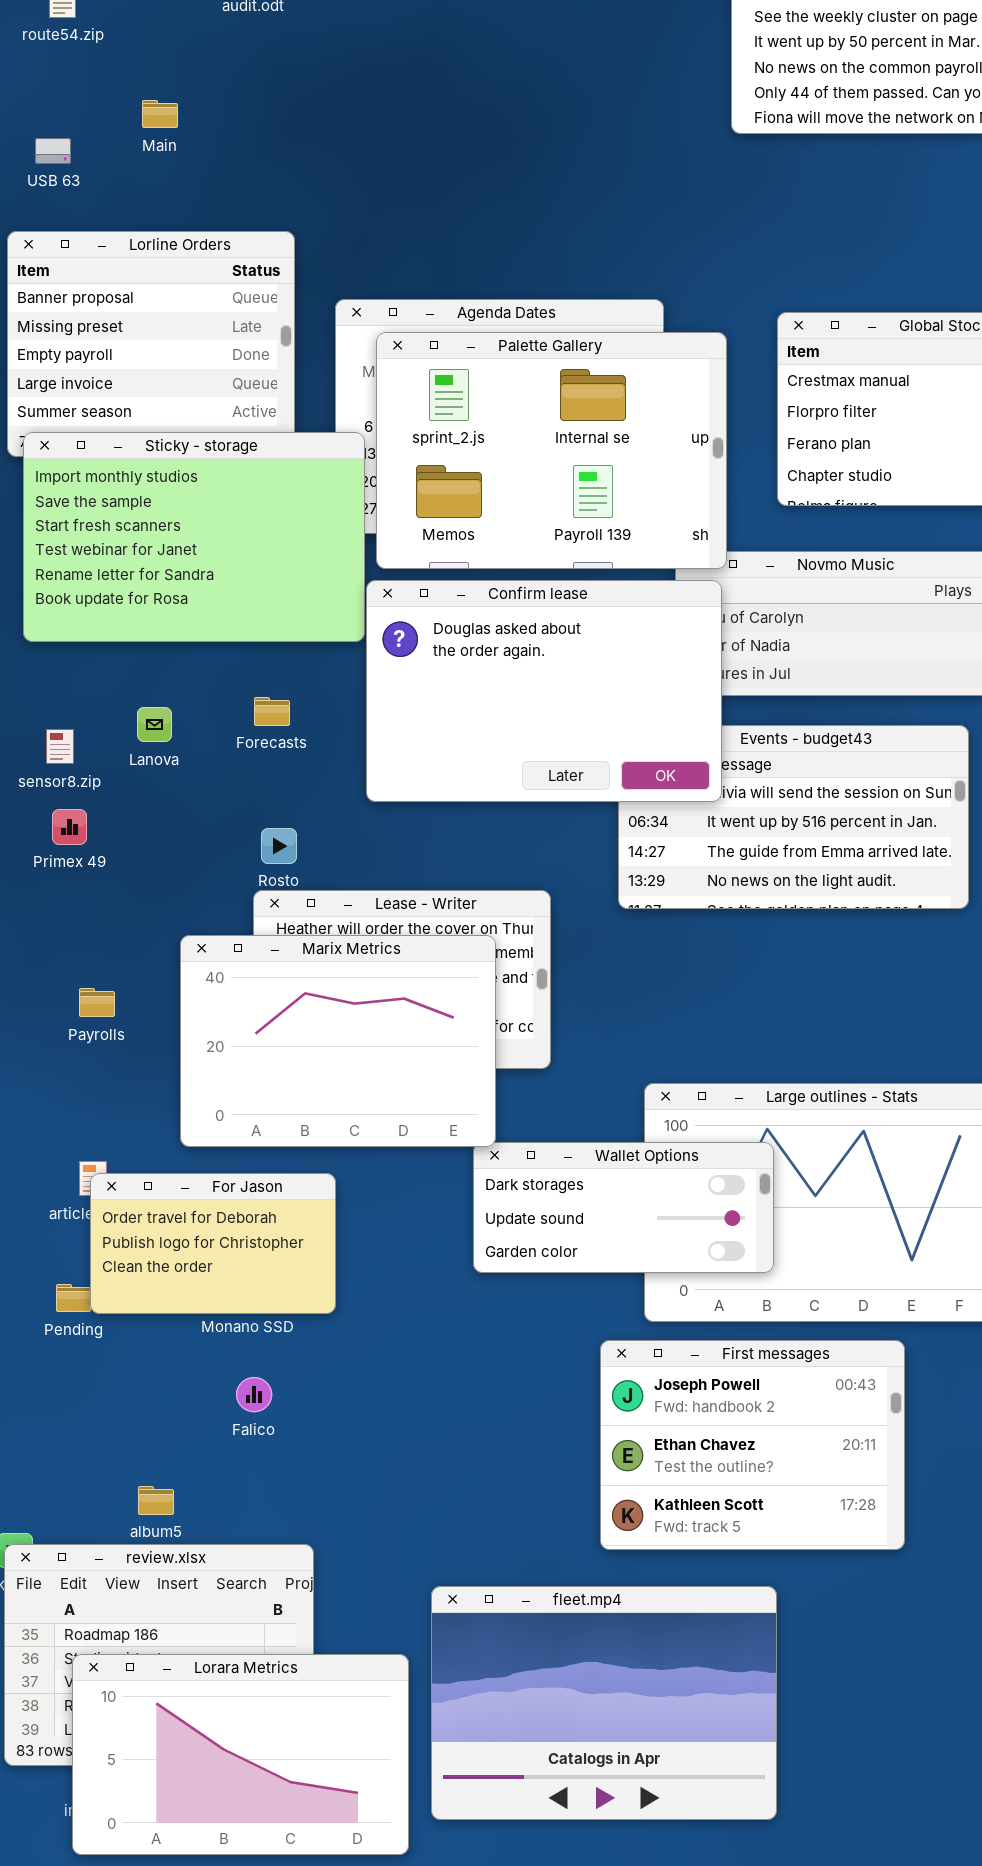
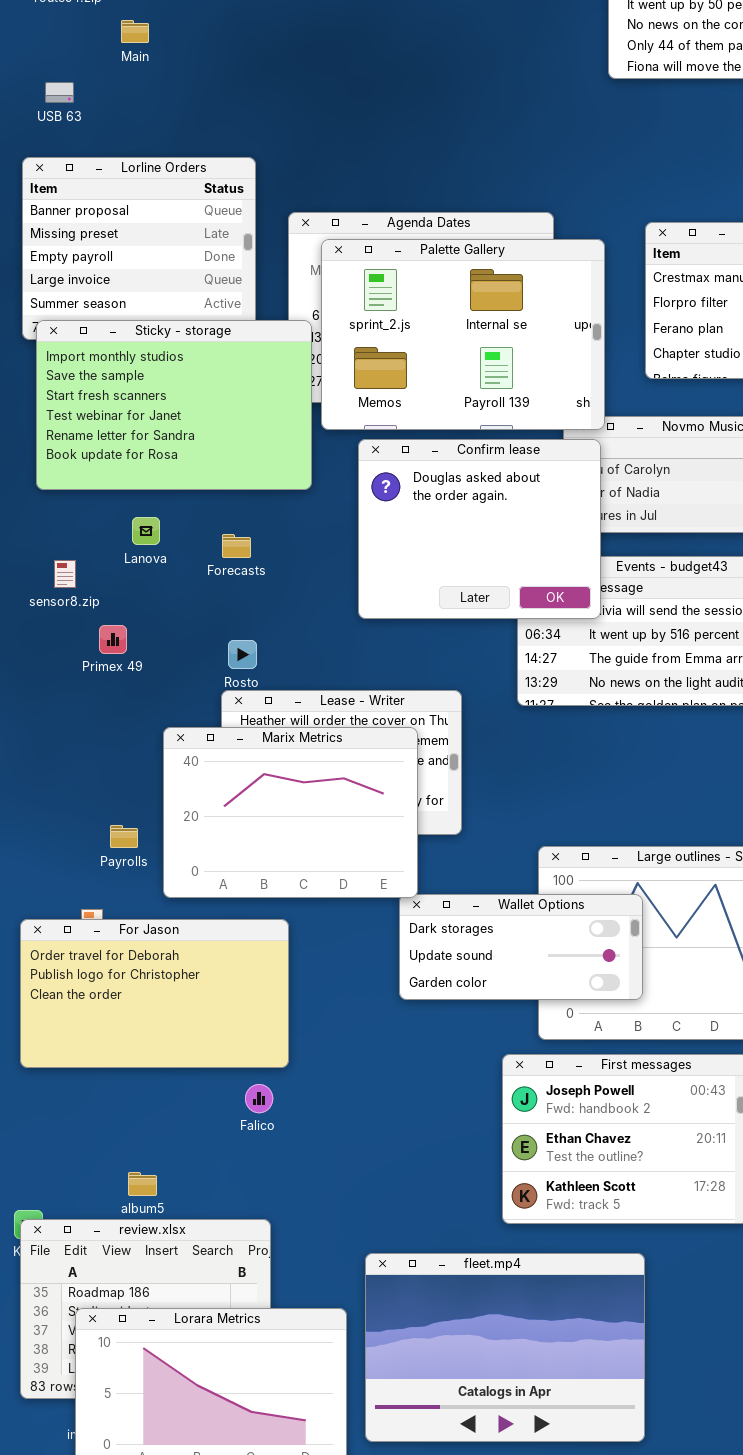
Main: [142,100,178,128] -> [121,20,149,43], moved
Confirm lease: [366,580,722,802] -> [358,439,601,619], resized
Lanova: [137,707,172,742] -> [132,517,160,545], moved
Primex 49: [52,809,87,845] -> [99,625,127,654], moved
Payrolls: [79,988,115,1017] -> [110,825,138,848], moved
For Jason: [90,1173,336,1314] -> [20,919,289,1068], resized
Falico: [236,1377,272,1412] -> [245,1084,273,1113], moved

